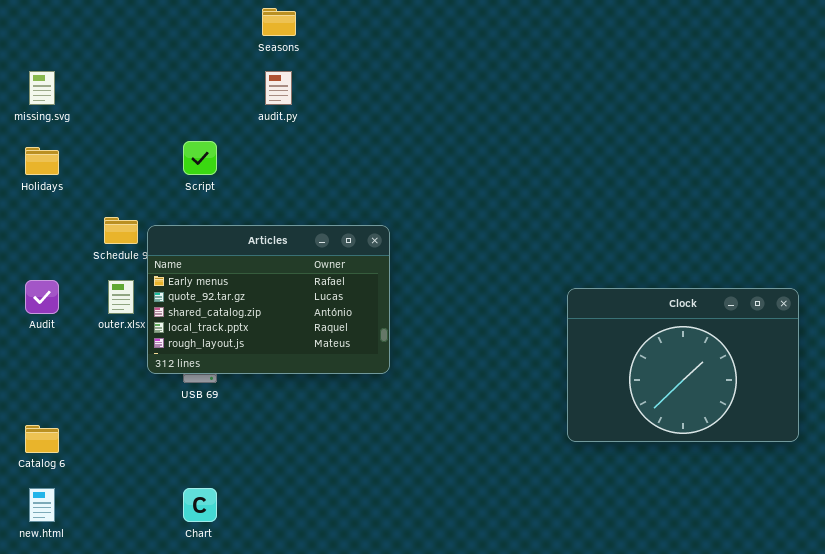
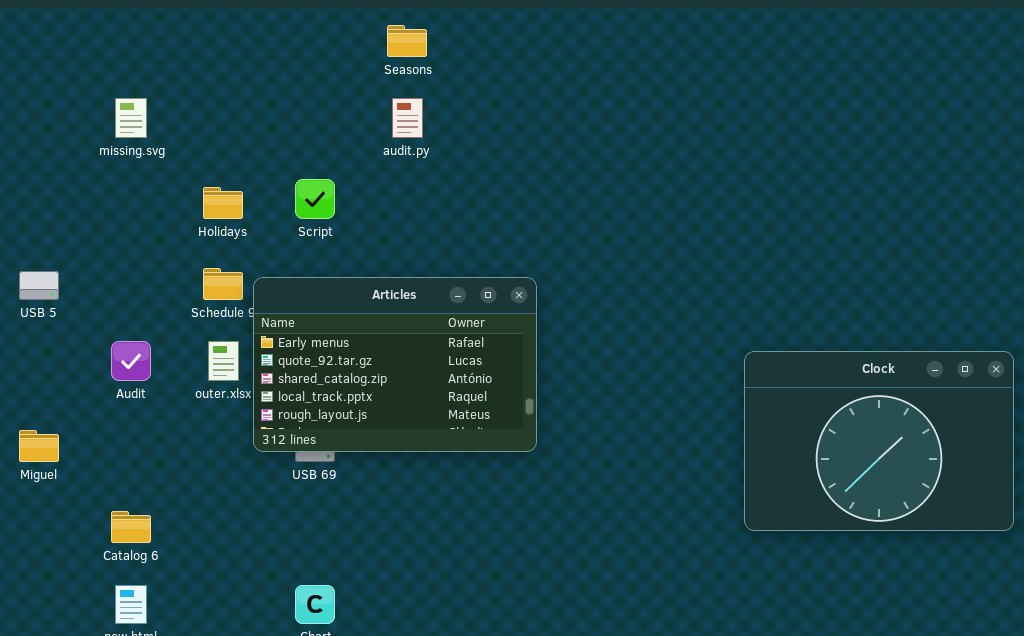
Holidays: [25,147,59,175] -> [203,187,243,219], moved

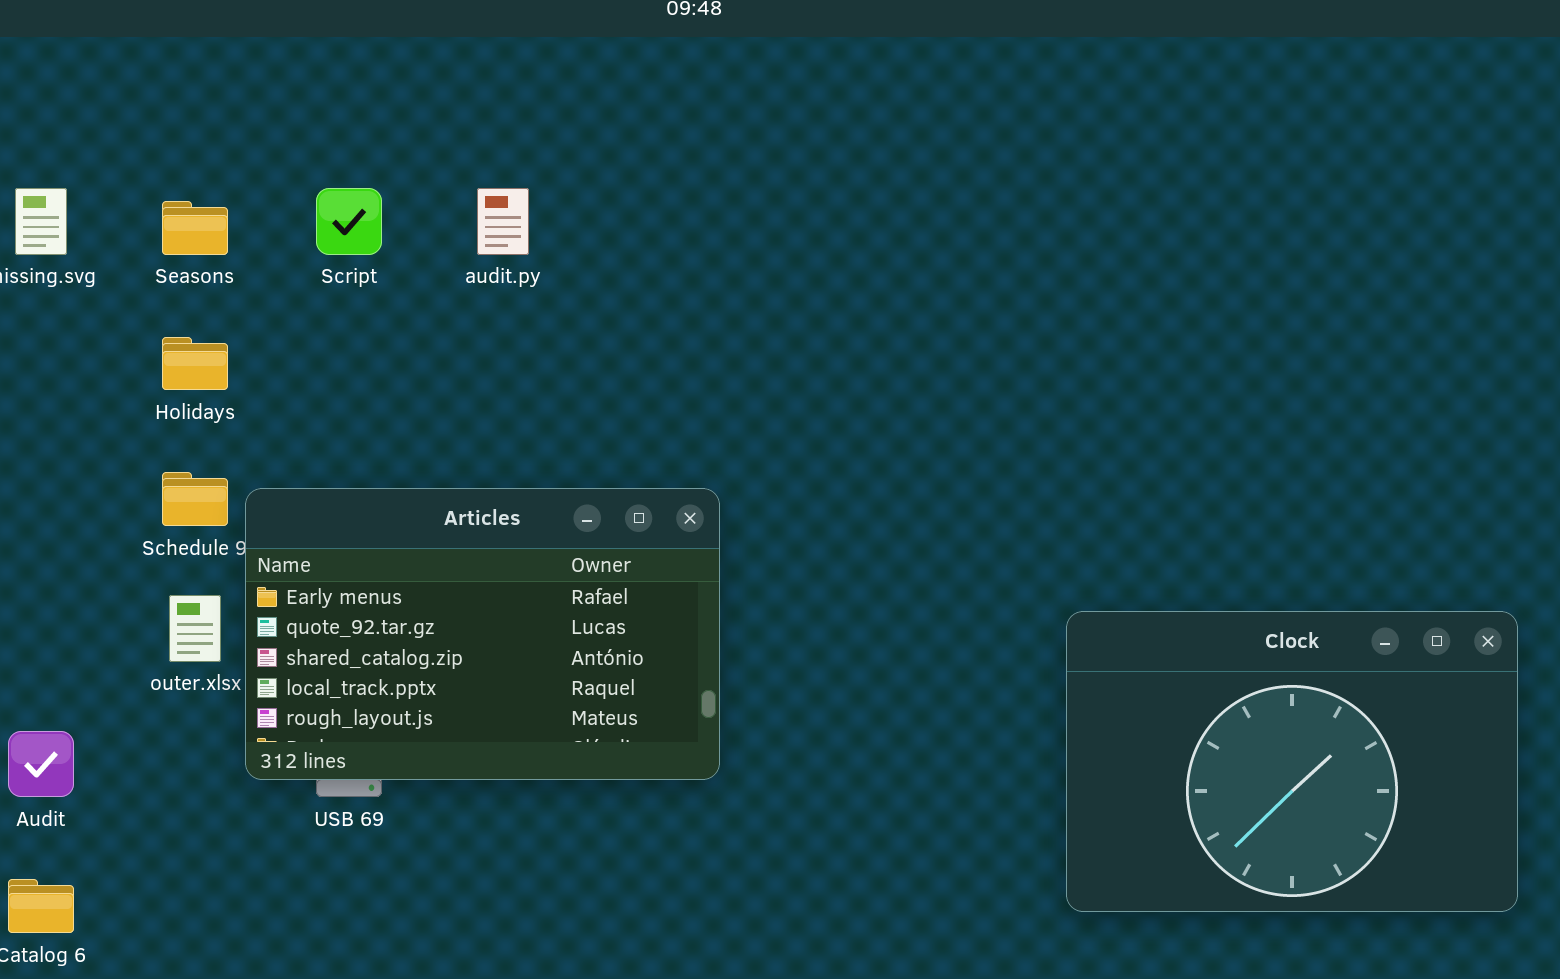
Seasons: [387,25,427,57] -> [162,201,228,255], moved
Script: [295,179,335,219] -> [316,188,382,255], moved
Audit: [111,341,151,381] -> [8,731,74,797], moved

